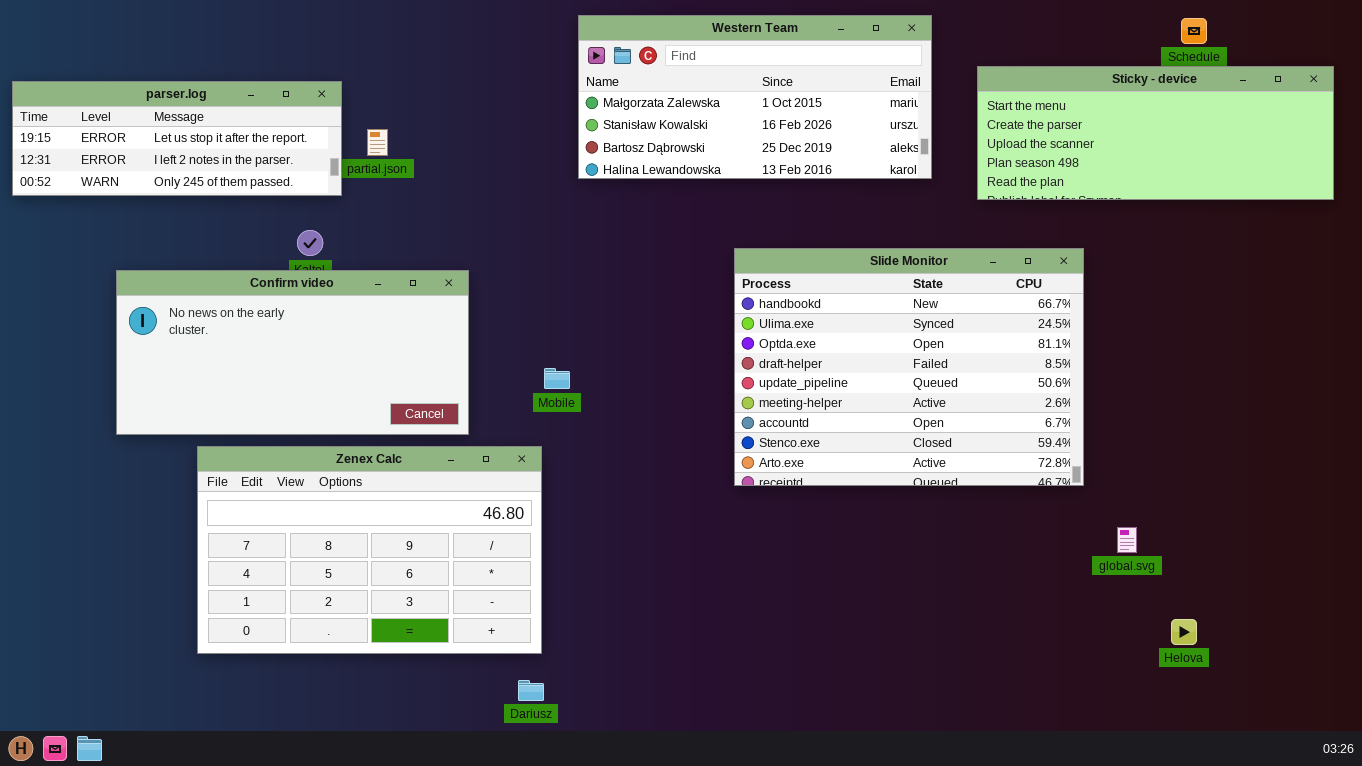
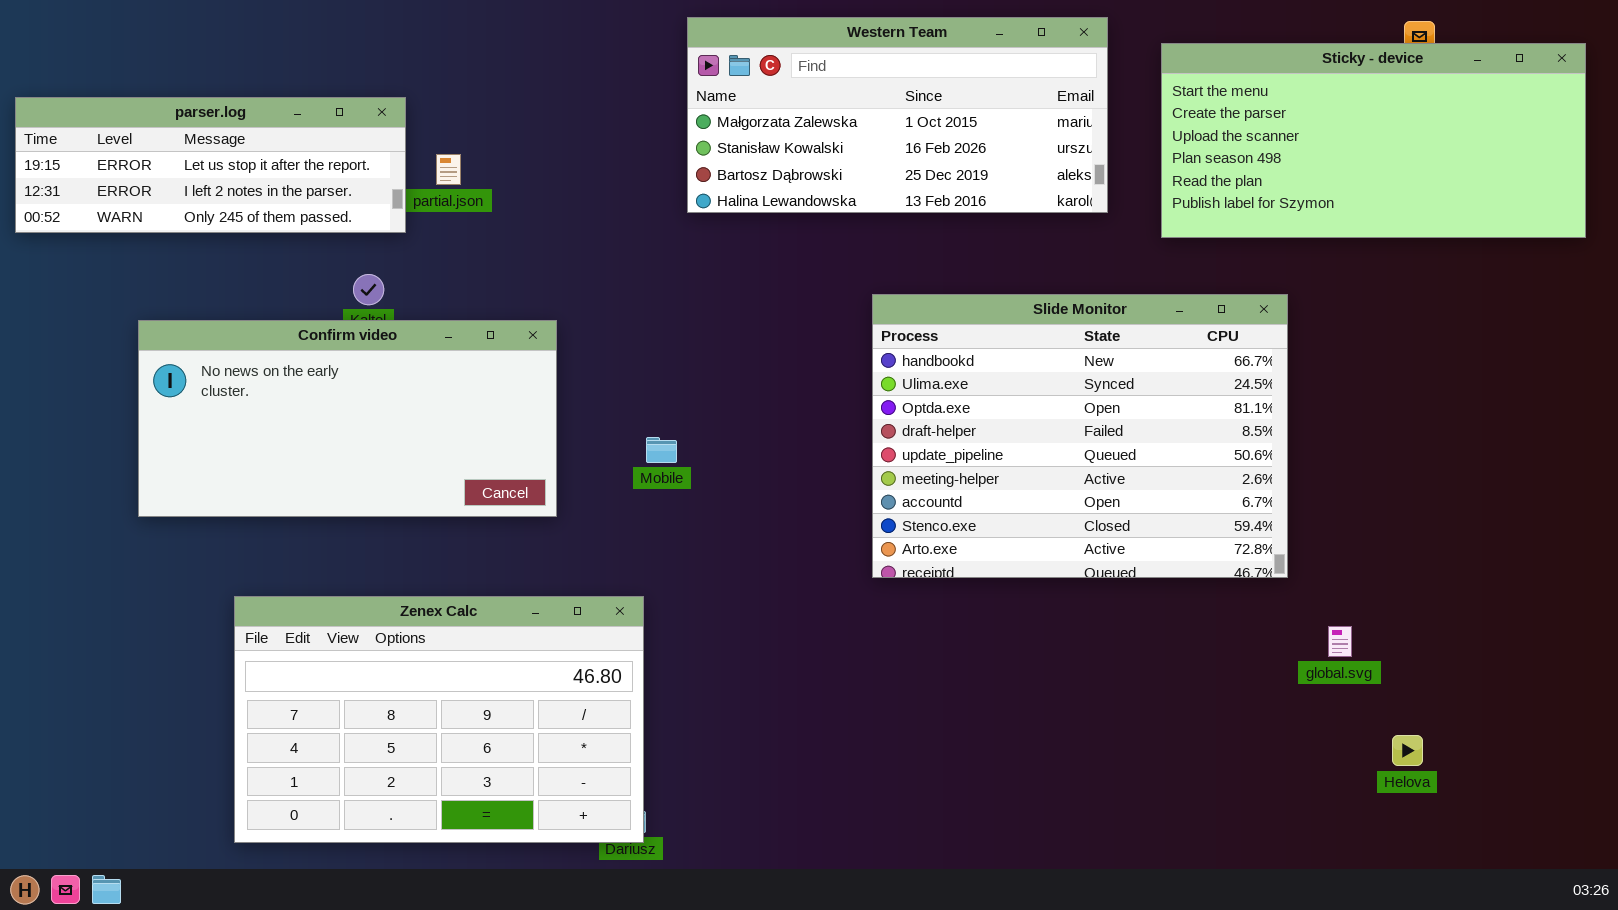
Sticky - device: [977,66,1334,200] -> [1161,43,1586,238], resized
Zenex Calc: [197,446,542,654] -> [234,596,644,843], moved

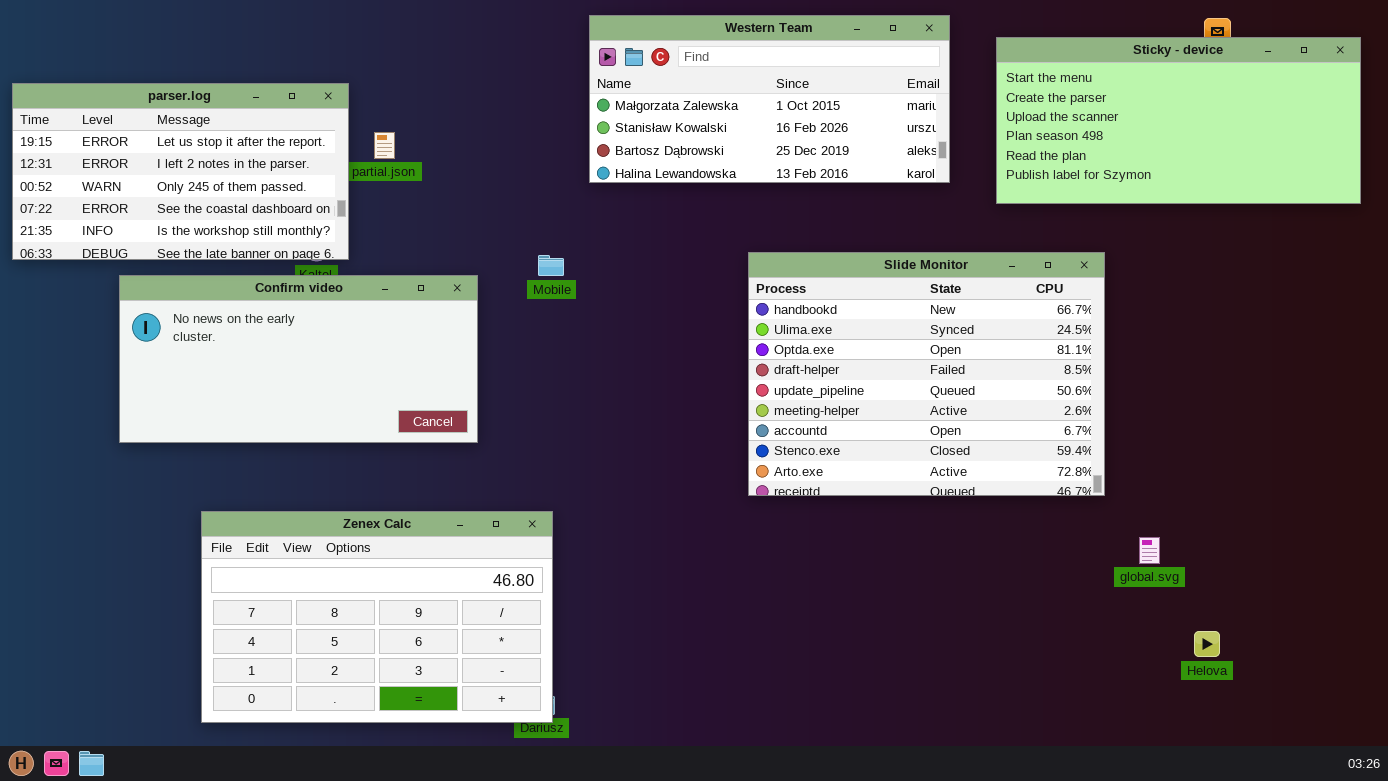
parser.log: [15,97,406,233] -> [12,83,349,260], resized
Mobile: [646,437,677,463] -> [538,255,564,276], moved

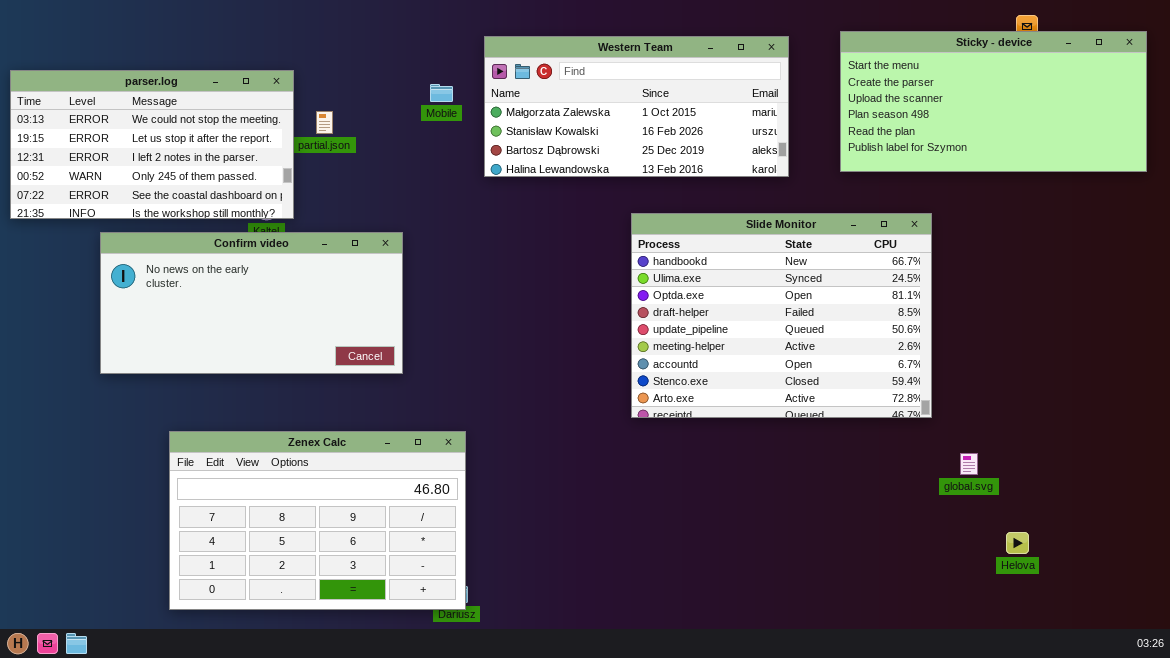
Western Team: [589,15,950,183] -> [484,36,789,177], moved
parser.log: [12,83,349,260] -> [10,70,294,219], scrolled up 1 row
Mobile: [538,255,564,276] -> [430,84,453,102], moved

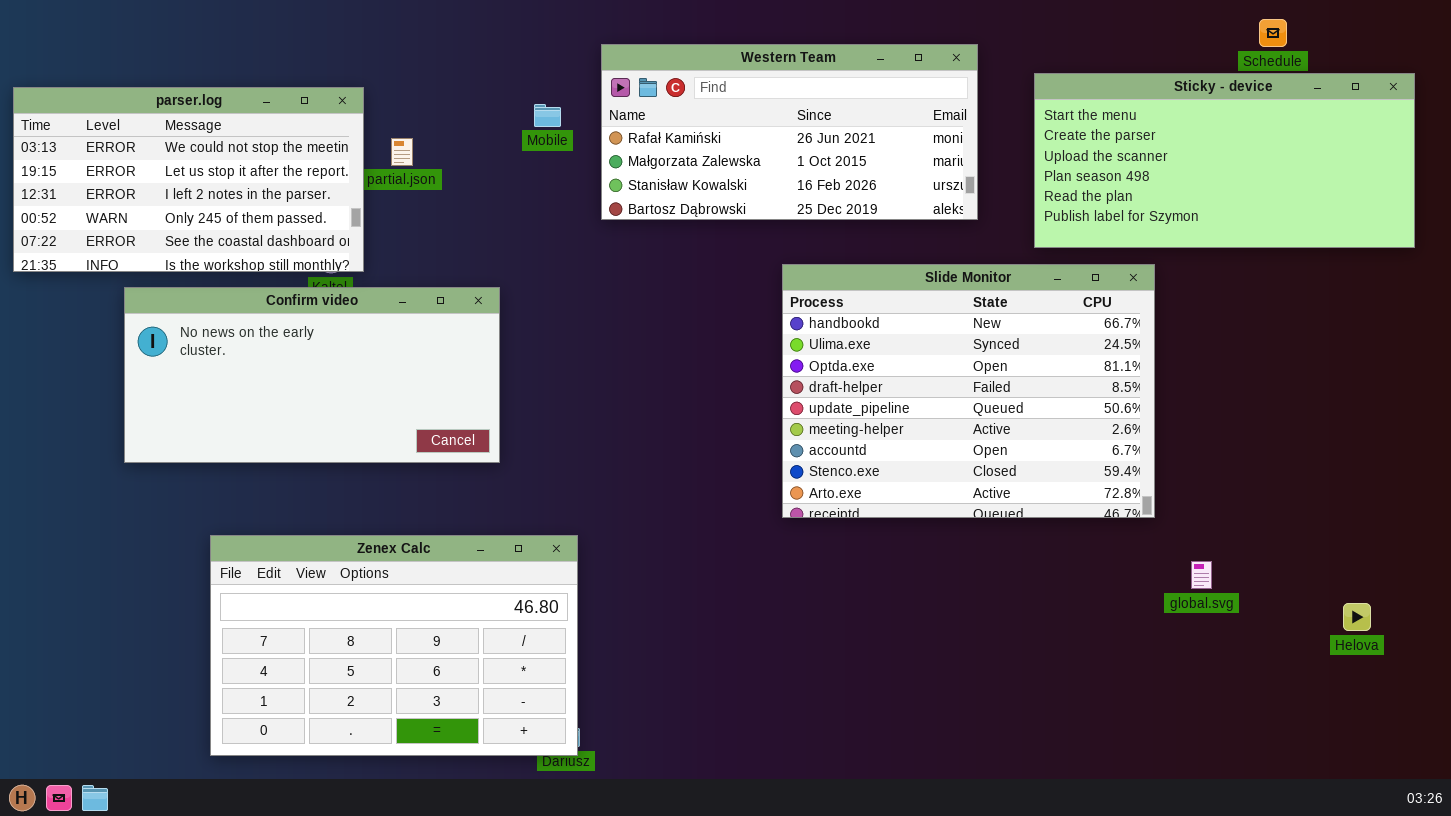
Sticky - device: [840,31,1147,172] -> [1034,73,1415,248], moved
Western Team: [484,36,789,177] -> [601,44,978,220], scrolled up 1 row
Helova: [1006,532,1029,554] -> [1343,603,1371,631], moved

